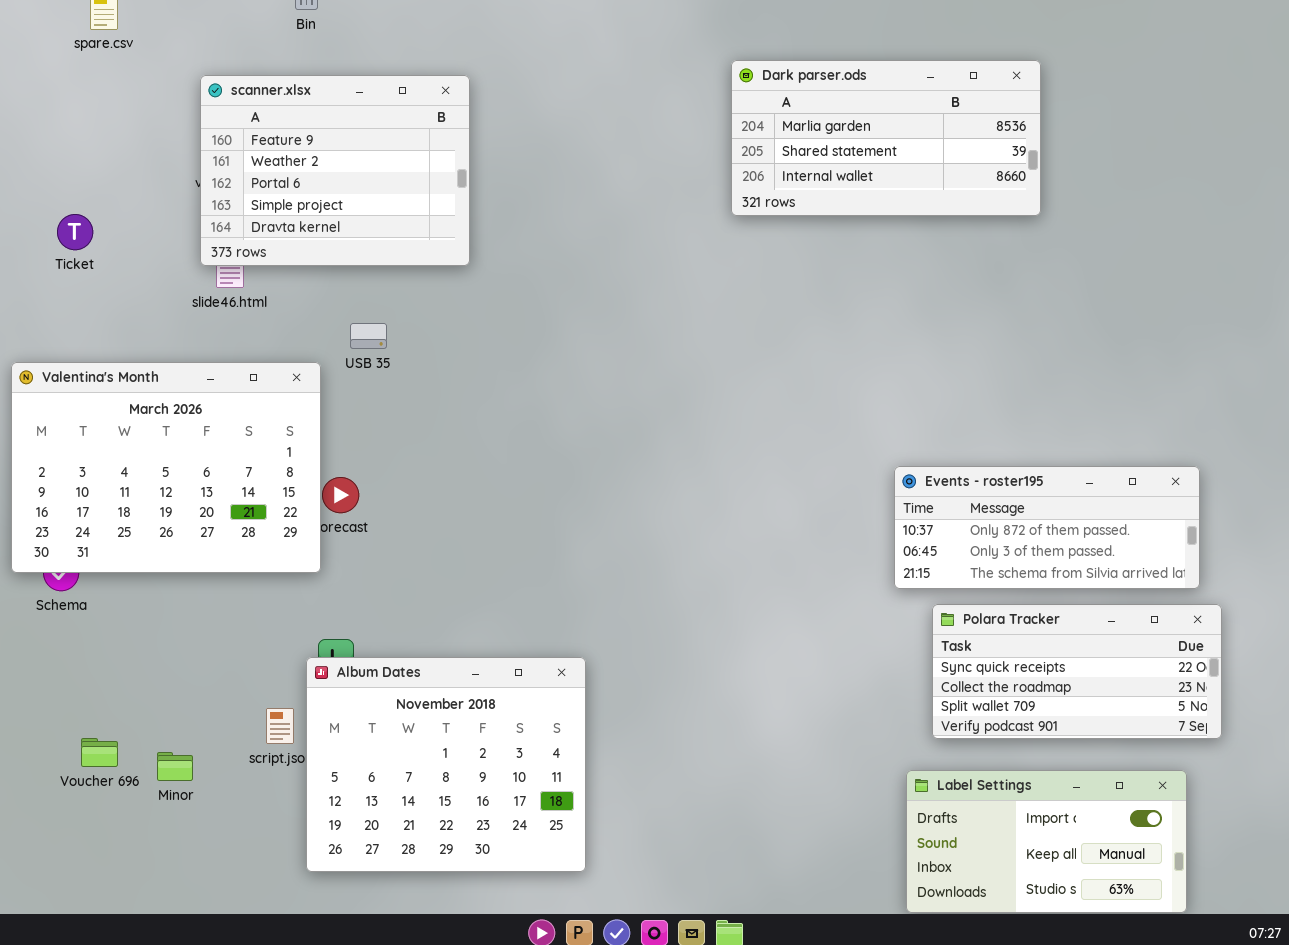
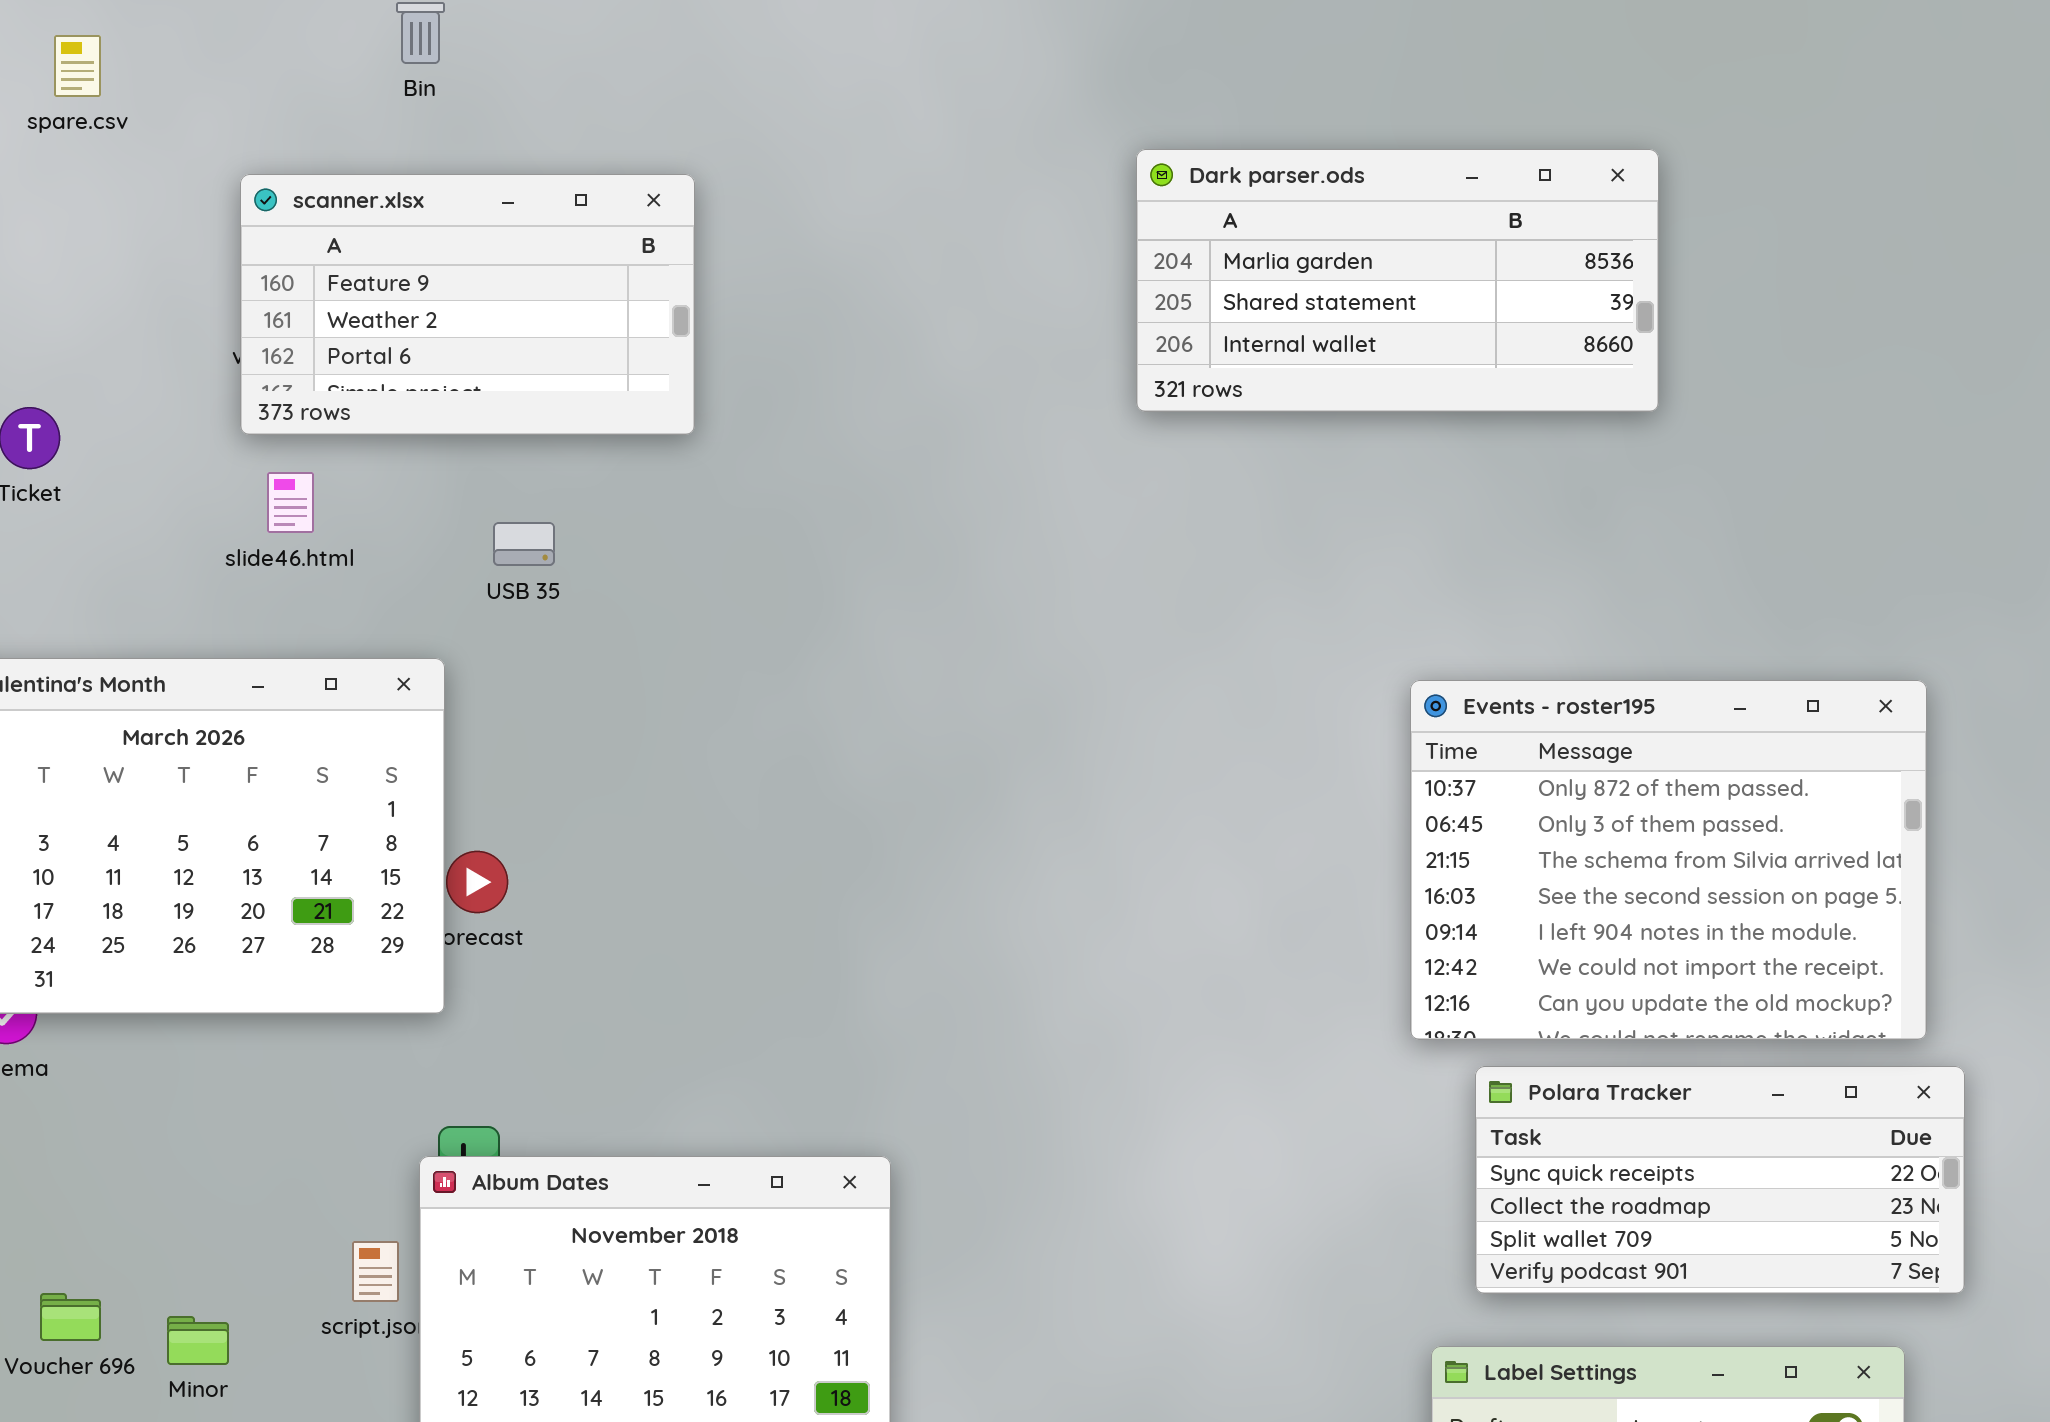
scanner.xlsx: [200,75,470,266] -> [240,174,695,435], resized
USB 35: [350,323,387,349] -> [493,522,555,566], moved
Events - roster195: [894,466,1200,589] -> [1410,680,1927,1040], resized

